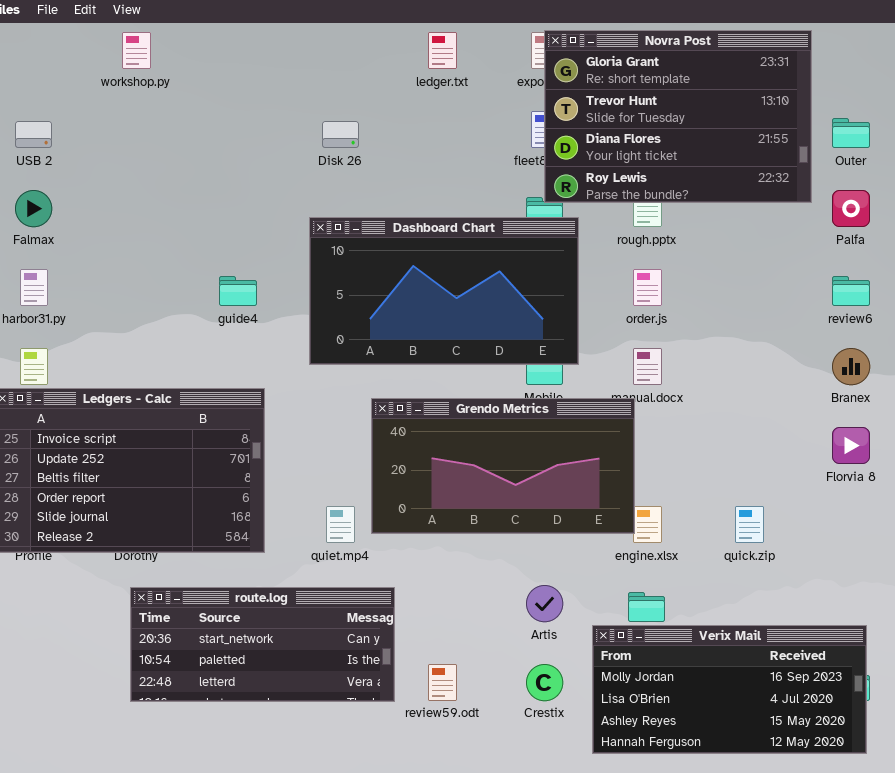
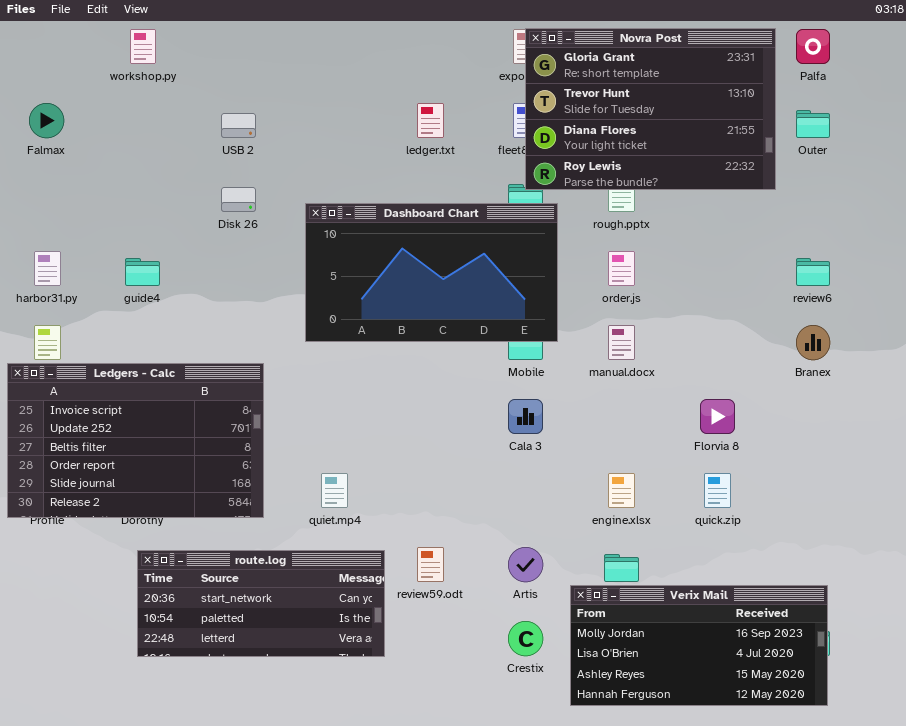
ledger.txt: [428,32,457,69] -> [417,103,444,138], moved
USB 2: [15,121,52,148] -> [221,113,256,138], moved
Disk 26: [322,121,359,148] -> [221,187,256,212], moved
Falmax: [15,190,52,227] -> [29,103,64,138], moved
Palfa: [832,190,870,227] -> [796,29,830,64], moved
guide4: [219,276,257,306] -> [125,258,160,286], moved
Grendo Metrics: [371,398,635,534] -> none, closed
Florvia 8: [832,427,870,464] -> [700,399,735,434], moved
review59.odt: [428,664,457,701] -> [417,547,444,582], moved

